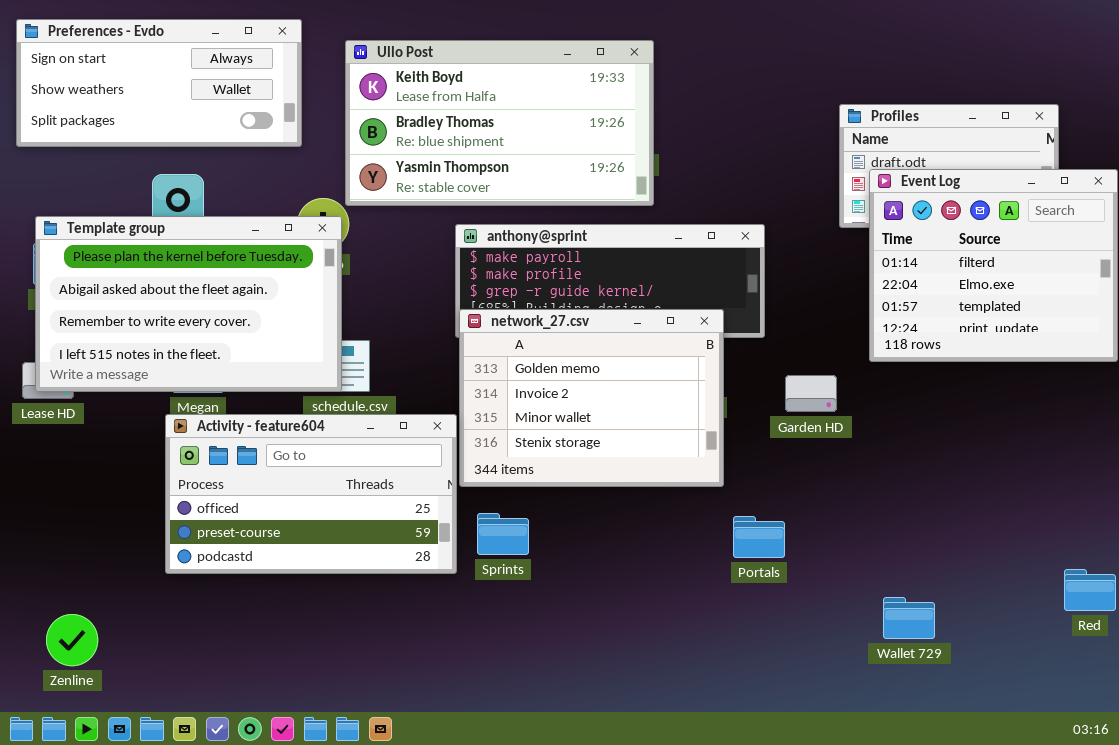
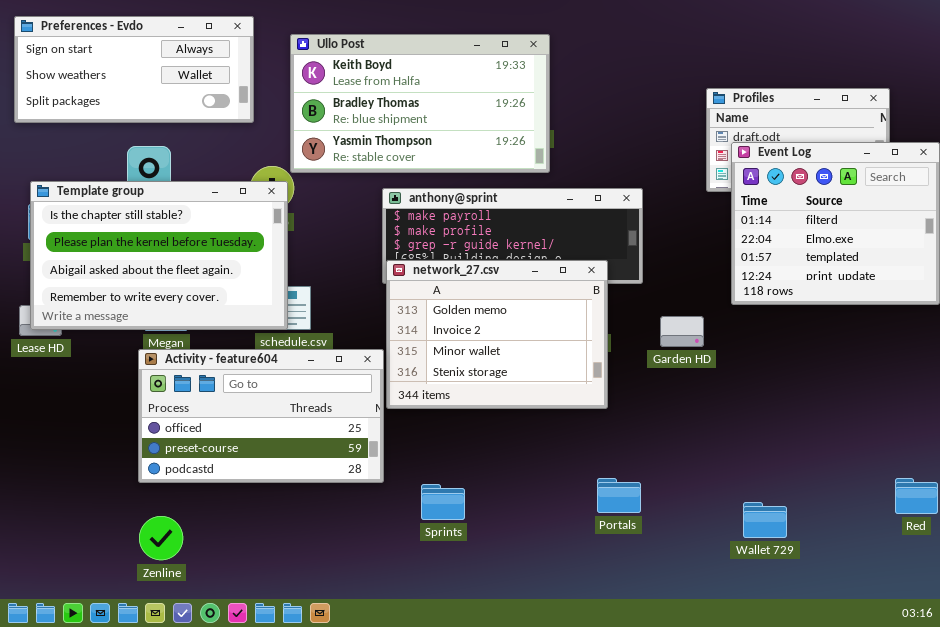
Template group: [35,216,342,392] -> [30,181,288,330], scrolled up 1 row
Sprints: [477,513,529,555] -> [421,484,465,520], moved
Portals: [733,516,785,558] -> [597,478,641,513], moved
Zenline: [46,614,98,666] -> [139,516,183,560], moved

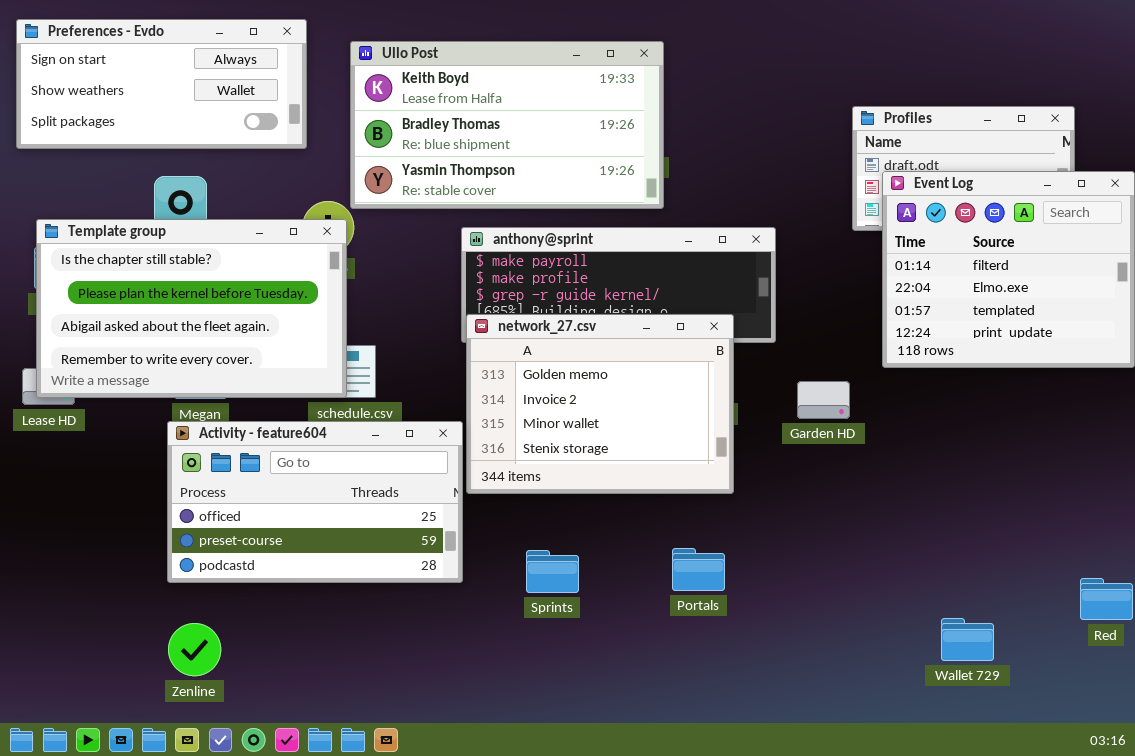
Portals: [597,478,641,513] -> [672,548,725,591], moved
Sprints: [421,484,465,520] -> [526,550,579,593], moved
Wallet 729: [743,502,787,538] -> [941,618,994,661], moved

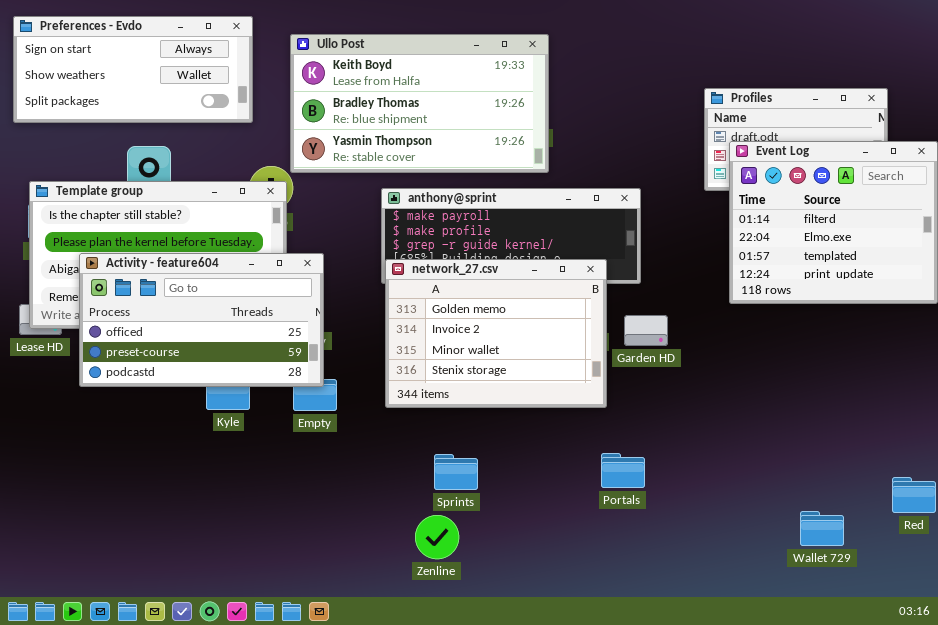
Garden HD: [797,381,850,419] -> [624,315,668,346], moved
Activity - feature604: [167,421,463,583] -> [79,253,324,387], moved
Portals: [672,548,725,591] -> [601,453,645,488], moved
Wallet 729: [941,618,994,661] -> [800,511,844,546], moved
Zenline: [168,623,221,676] -> [415,515,459,559], moved

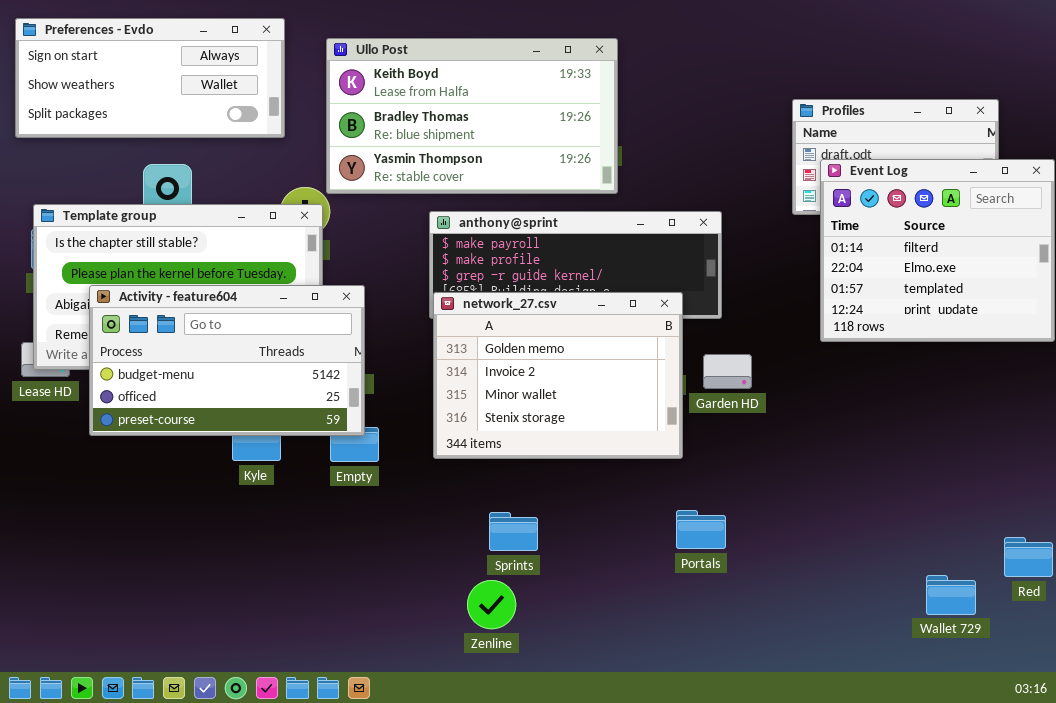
Activity - feature604: [79,253,324,387] -> [89,285,365,436], scrolled up 1 row
Wallet 729: [800,511,844,546] -> [926,575,976,615], moved

